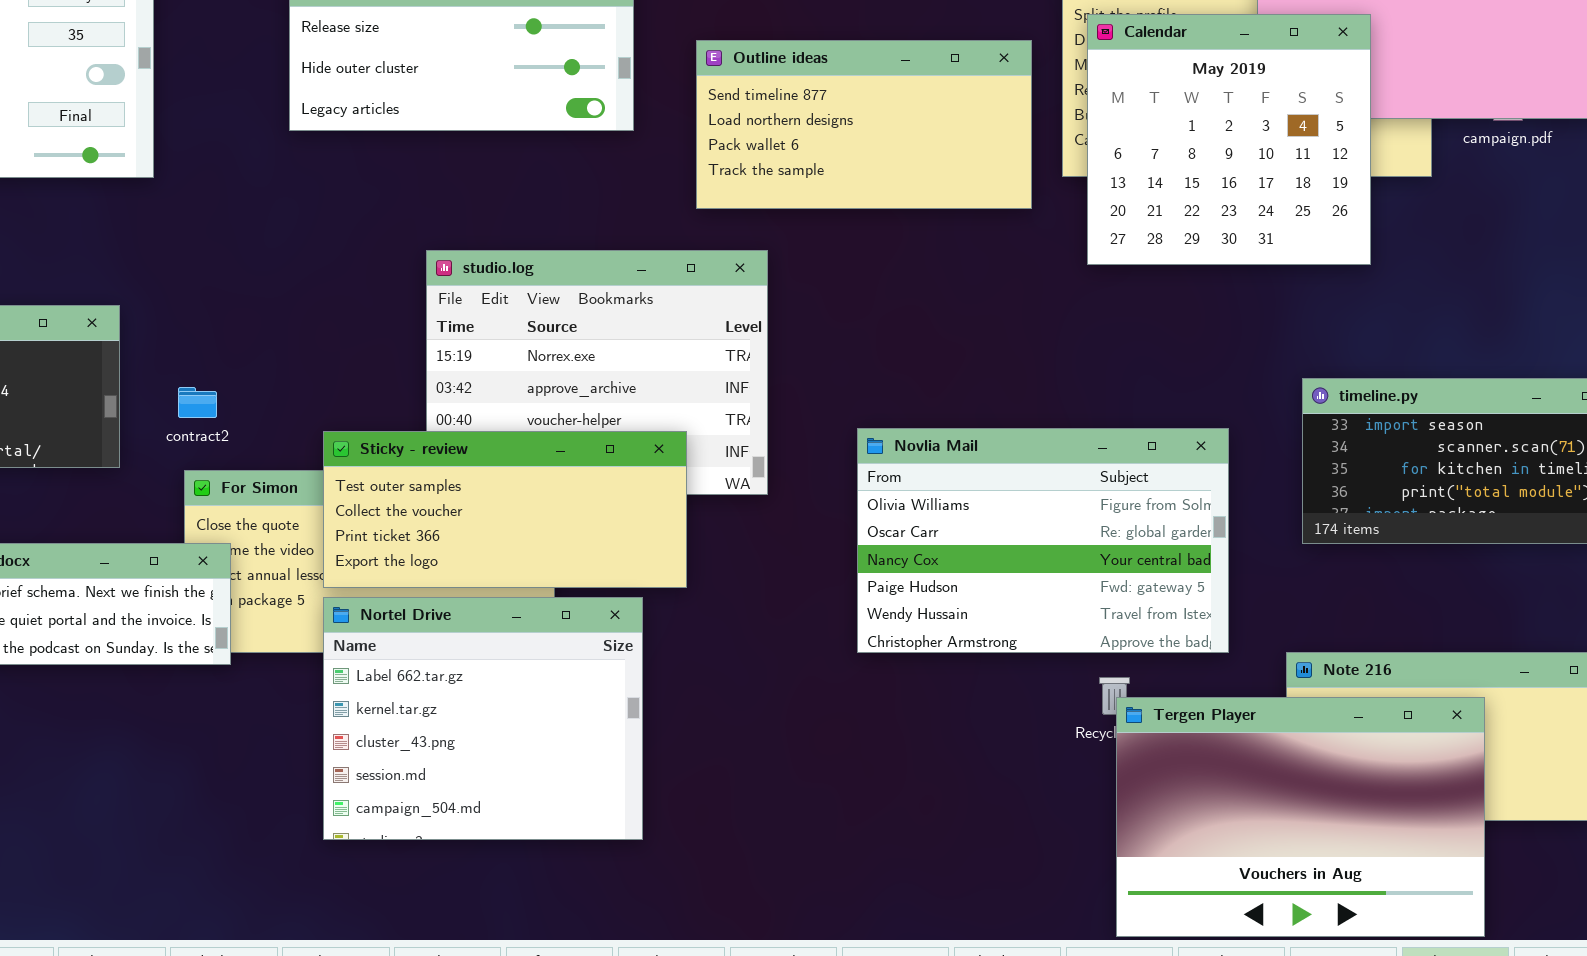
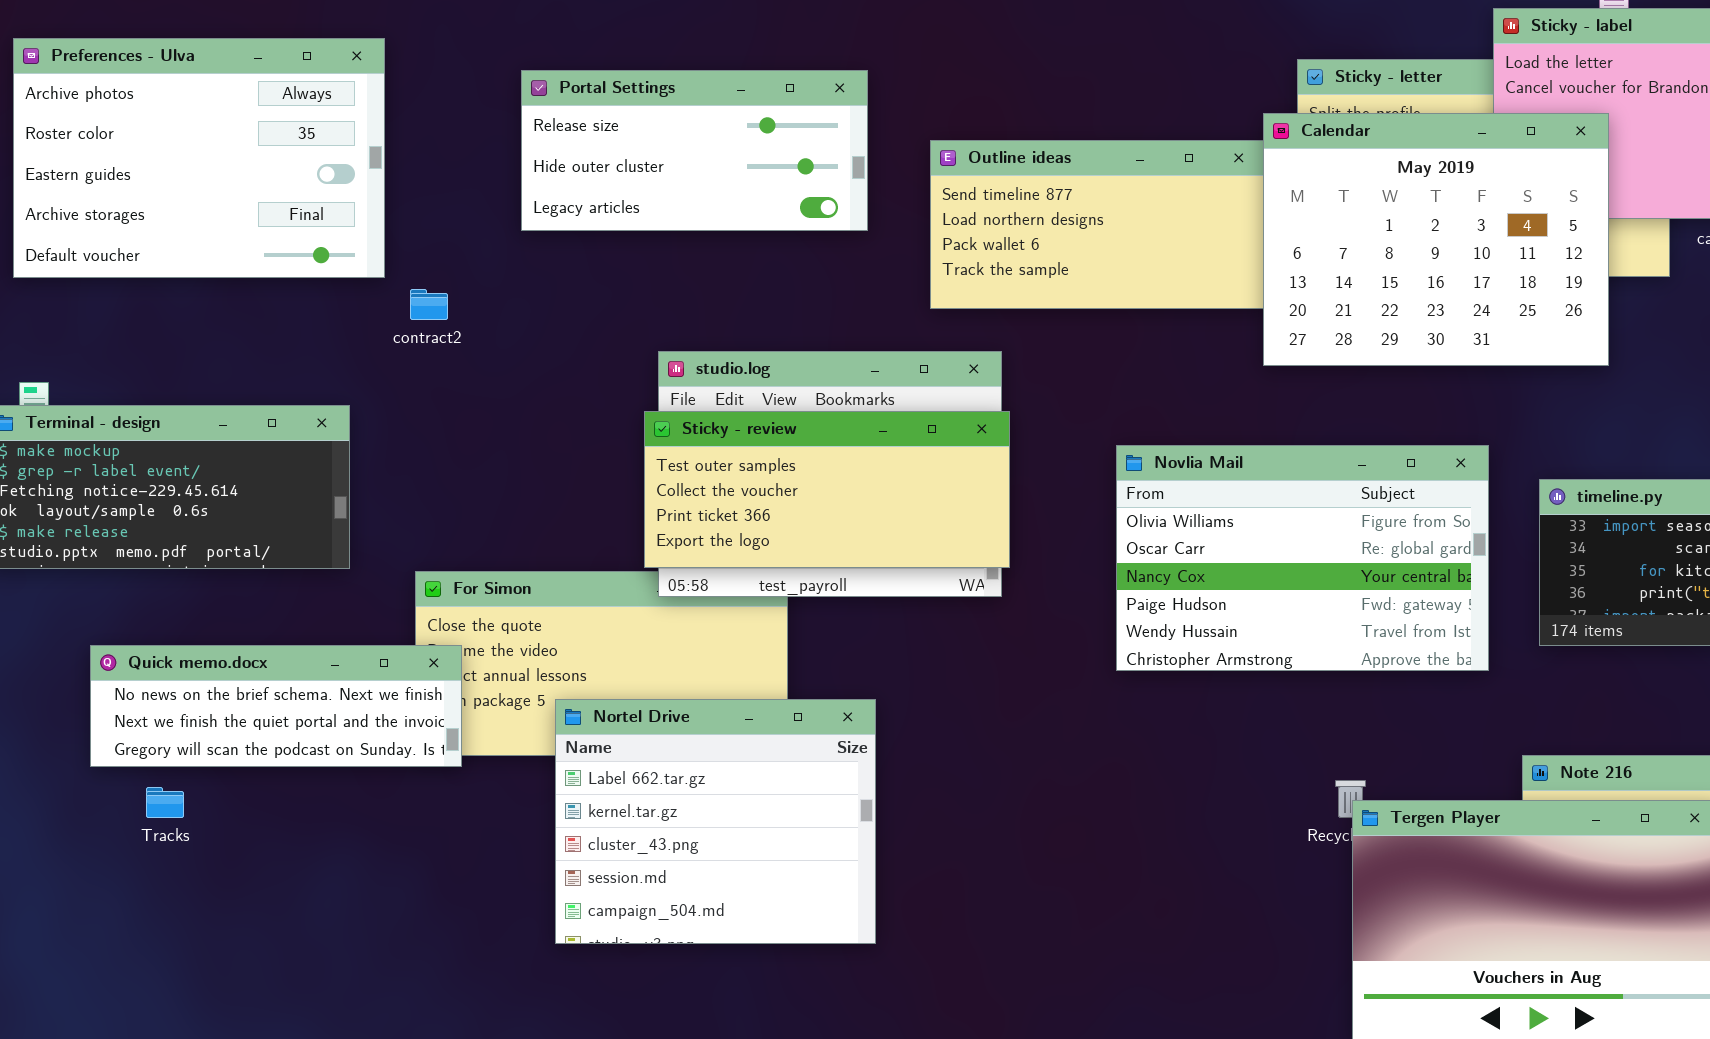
Calendar: [1087,14,1371,265] -> [1263,113,1609,366], resized
contract2: [178,387,217,418] -> [410,289,448,320], moved
Novlia Mail: [857,428,1229,653] -> [1116,445,1489,671], moved
Sticky - review: [323,431,687,588] -> [644,411,1010,568], moved

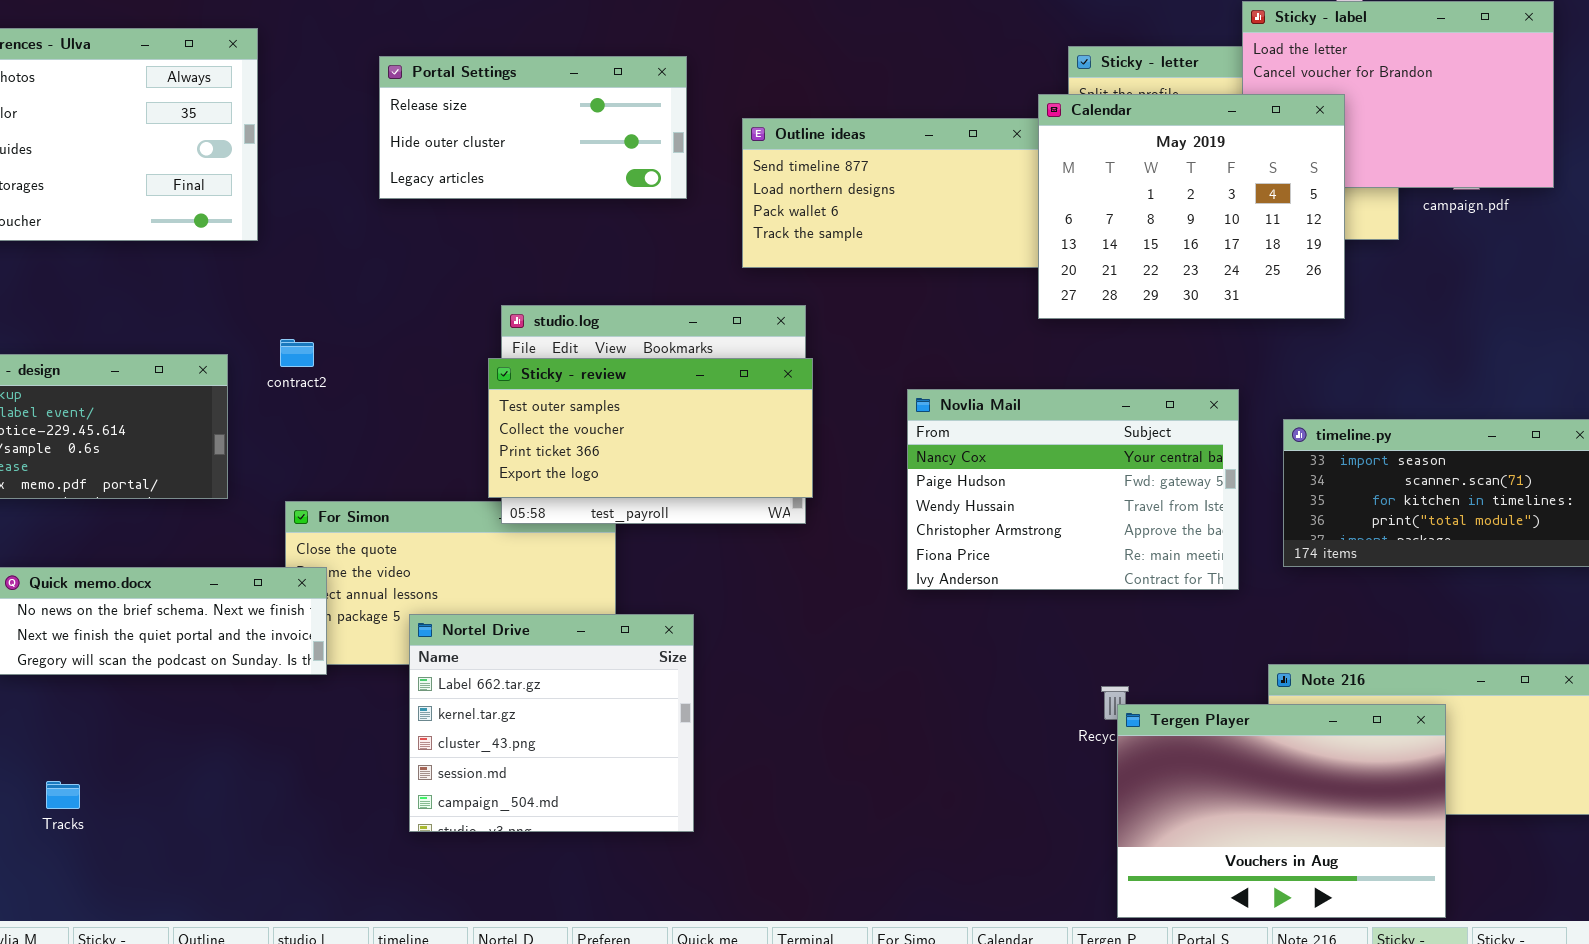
contract2: [410,289,448,320] -> [280,339,314,367], moved
Novlia Mail: [1116,445,1489,671] -> [907,389,1239,590], scrolled down 2 rows
Tracks: [146,787,184,818] -> [46,781,80,809], moved

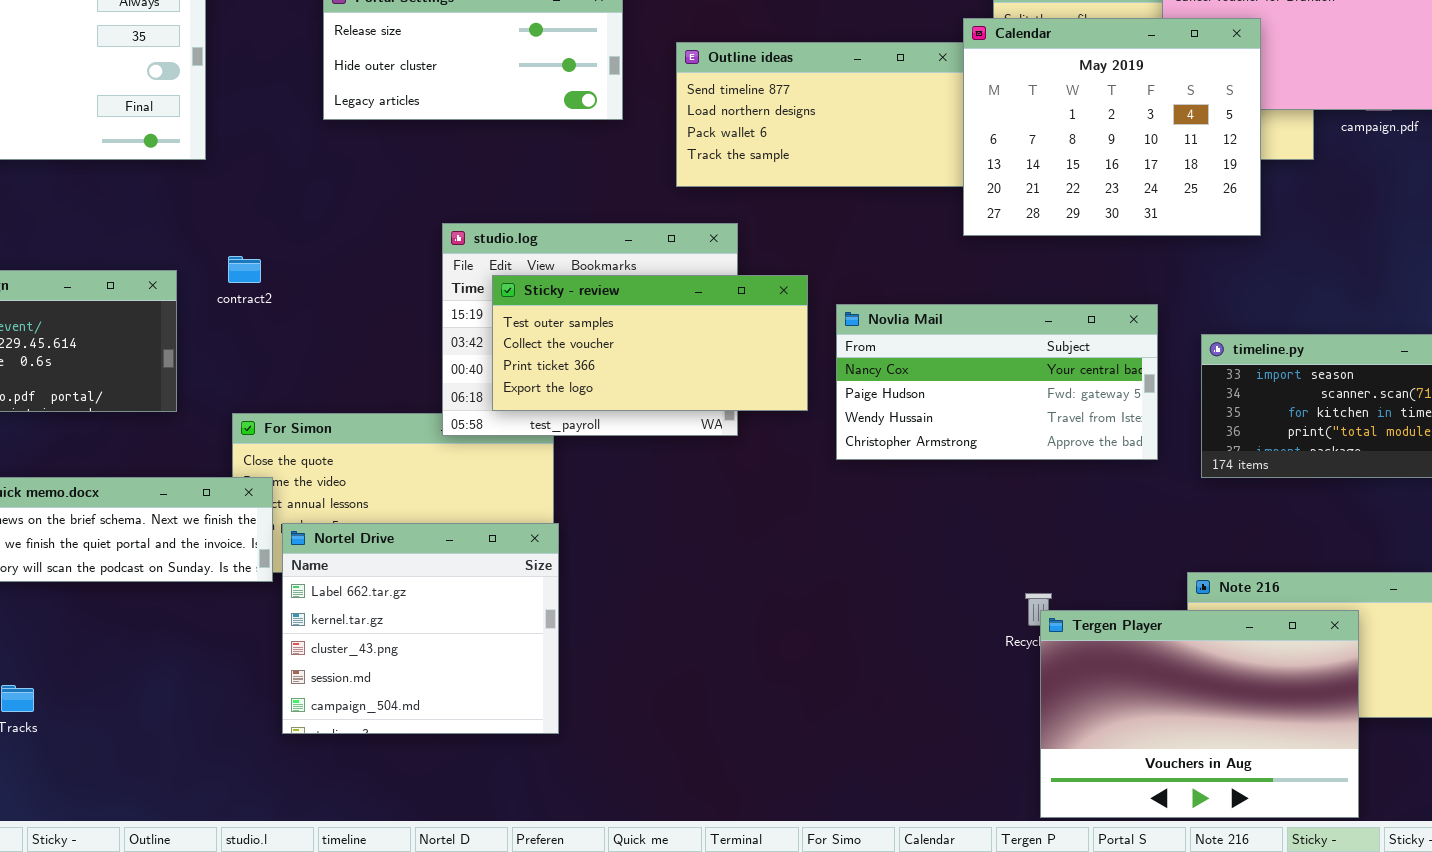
Sticky - review: [488,358,813,498] -> [492,275,808,411], moved
Novlia Mail: [907,389,1239,590] -> [836,304,1158,460], resized
Nortel Drive: [409,614,694,832] -> [282,523,559,734], moved

